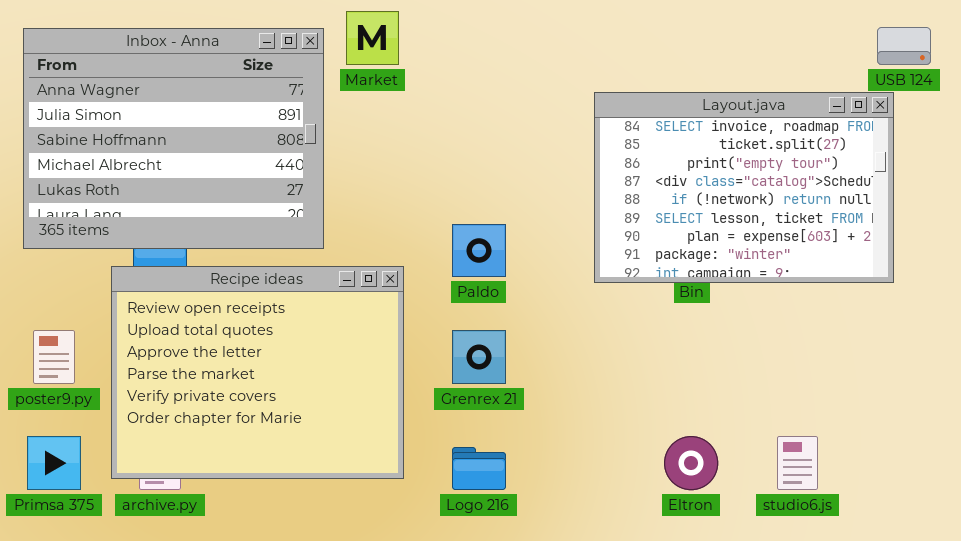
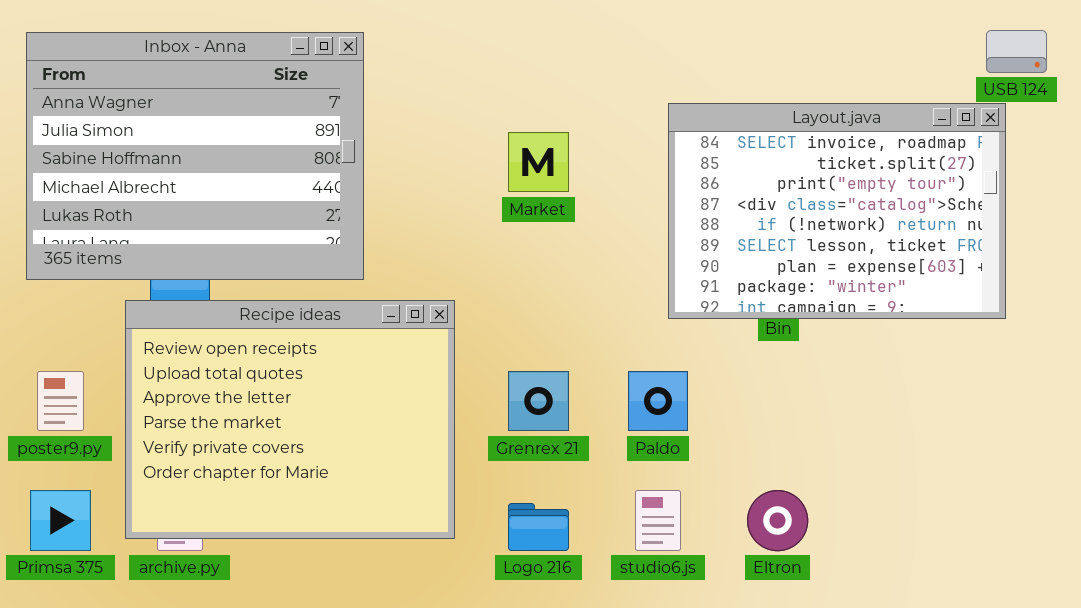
Market: [346,11,399,65] -> [508,132,569,192], moved
Paldo: [452,224,506,277] -> [628,371,688,431], moved
studio6.js: [777,436,818,490] -> [635,490,681,551], moved

